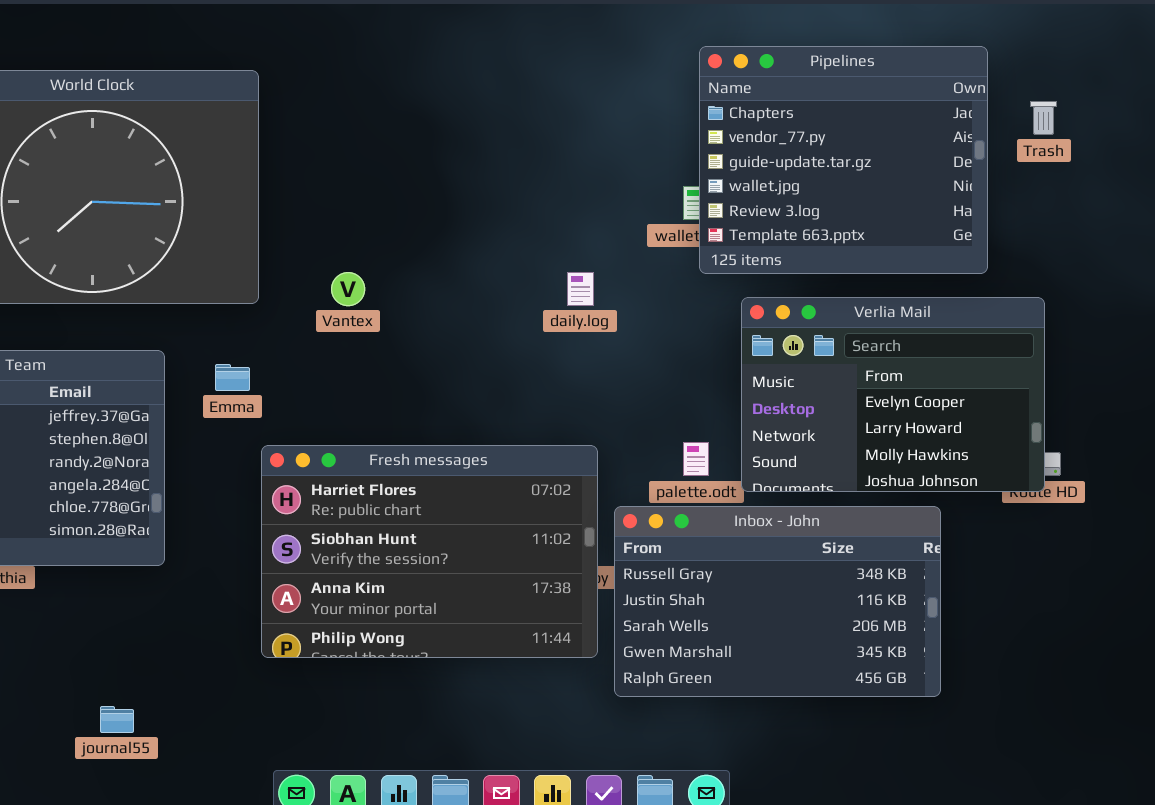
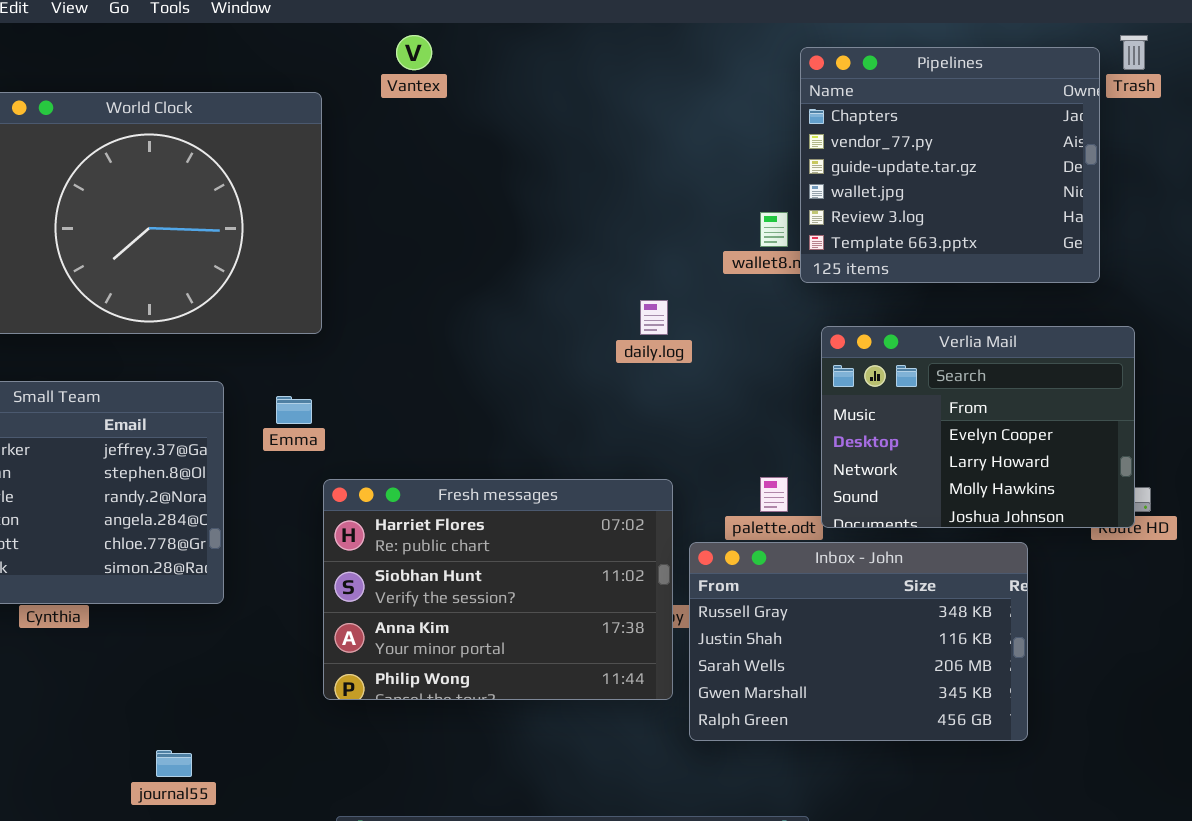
Pipelines: [699,46,988,274] -> [800,47,1100,283], moved
Trash: [1030,101,1057,135] -> [1120,35,1148,70], moved
Vantex: [331,272,365,306] -> [396,35,432,70], moved

